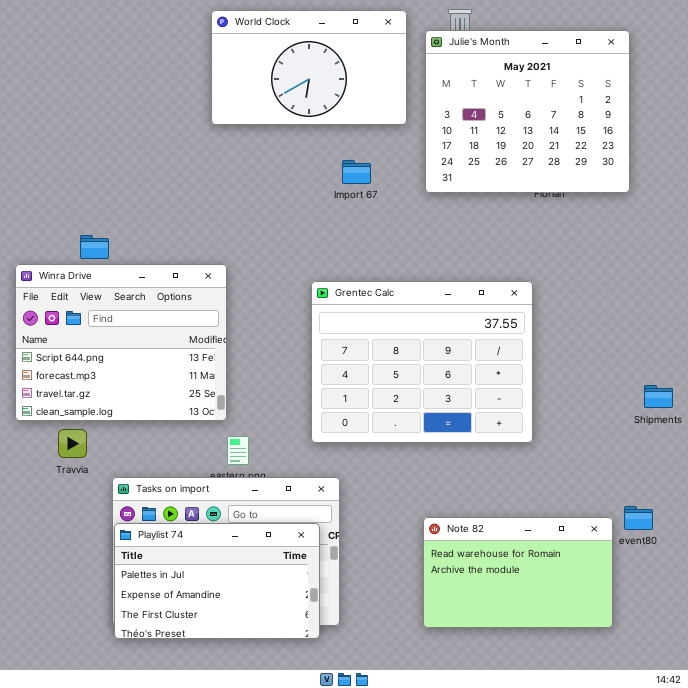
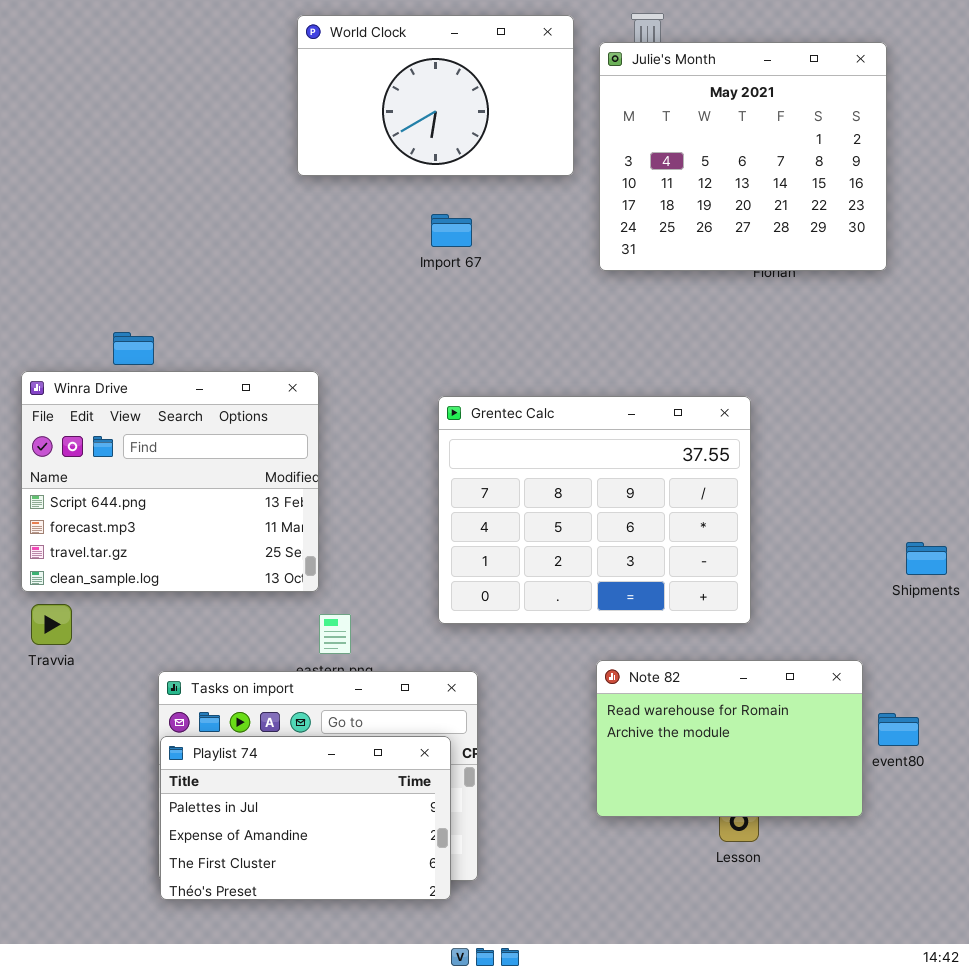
Import 67: [342,160,371,184] -> [431,214,472,247], moved
Travvia: [58,429,87,458] -> [31,604,72,645], moved
Note 82: [423,517,613,628] -> [596,660,863,817], moved

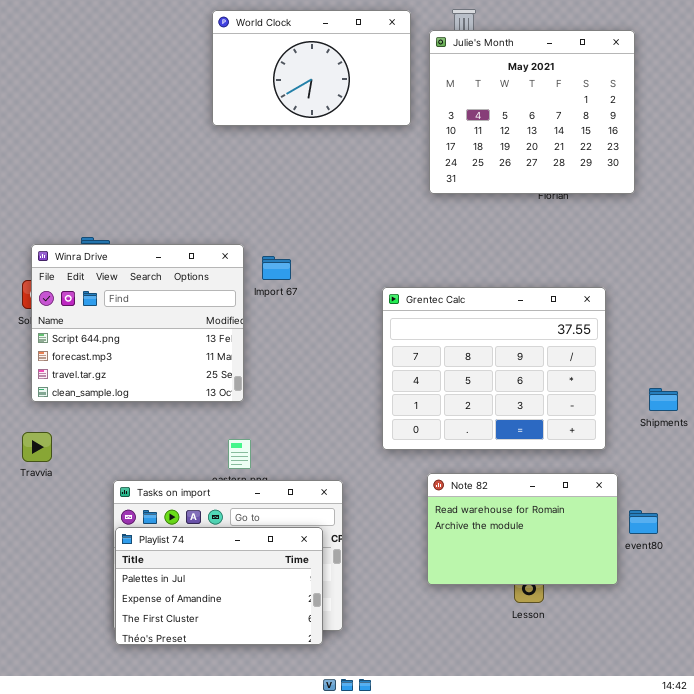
Import 67: [431,214,472,247] -> [262,256,291,280], moved
Winra Drive: [21,371,319,592] -> [31,244,244,402], moved
Grentec Calc: [438,396,751,624] -> [382,287,606,450], moved

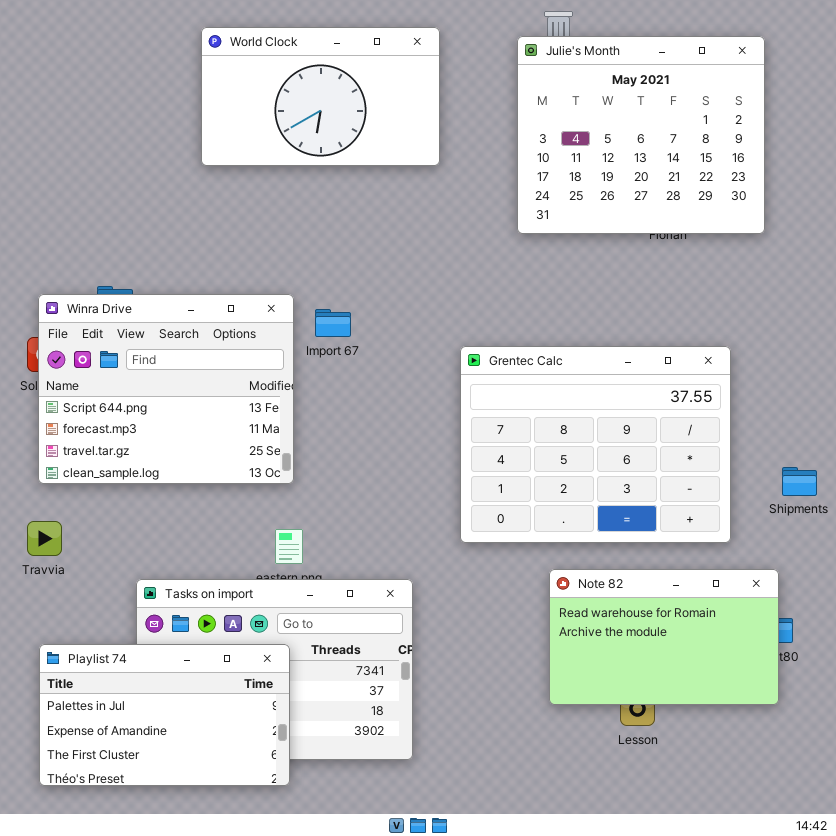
World Clock: [212,10,411,126] -> [201,27,440,166], moved
Note 82: [427,473,618,585] -> [549,569,779,705], moved
Playlist 74: [115,527,323,645] -> [39,644,290,786], moved

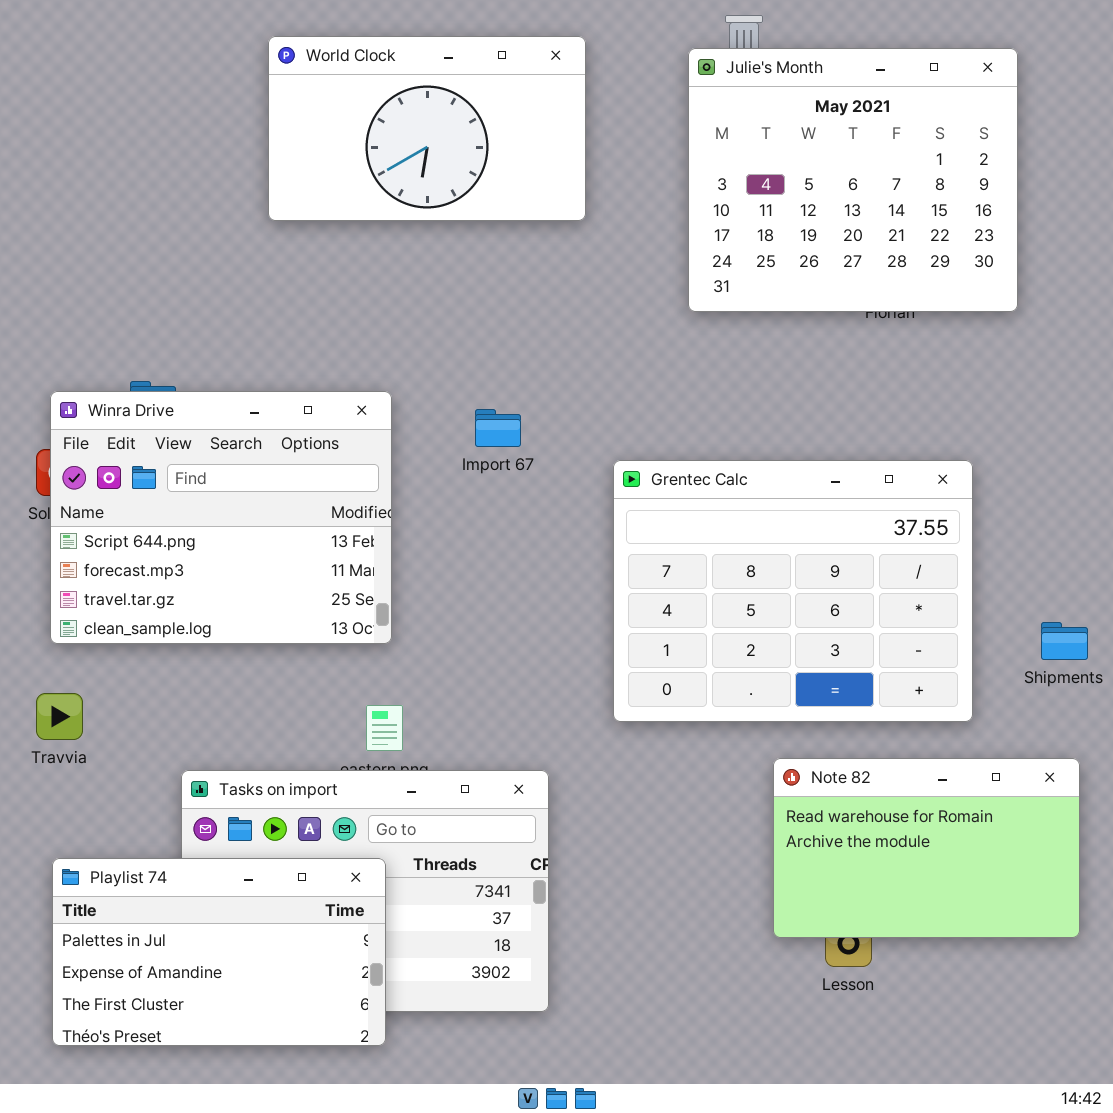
Import 67: [315,309,351,337] -> [475,409,521,447], moved
Note 82: [549,569,779,705] -> [773,758,1080,938], moved

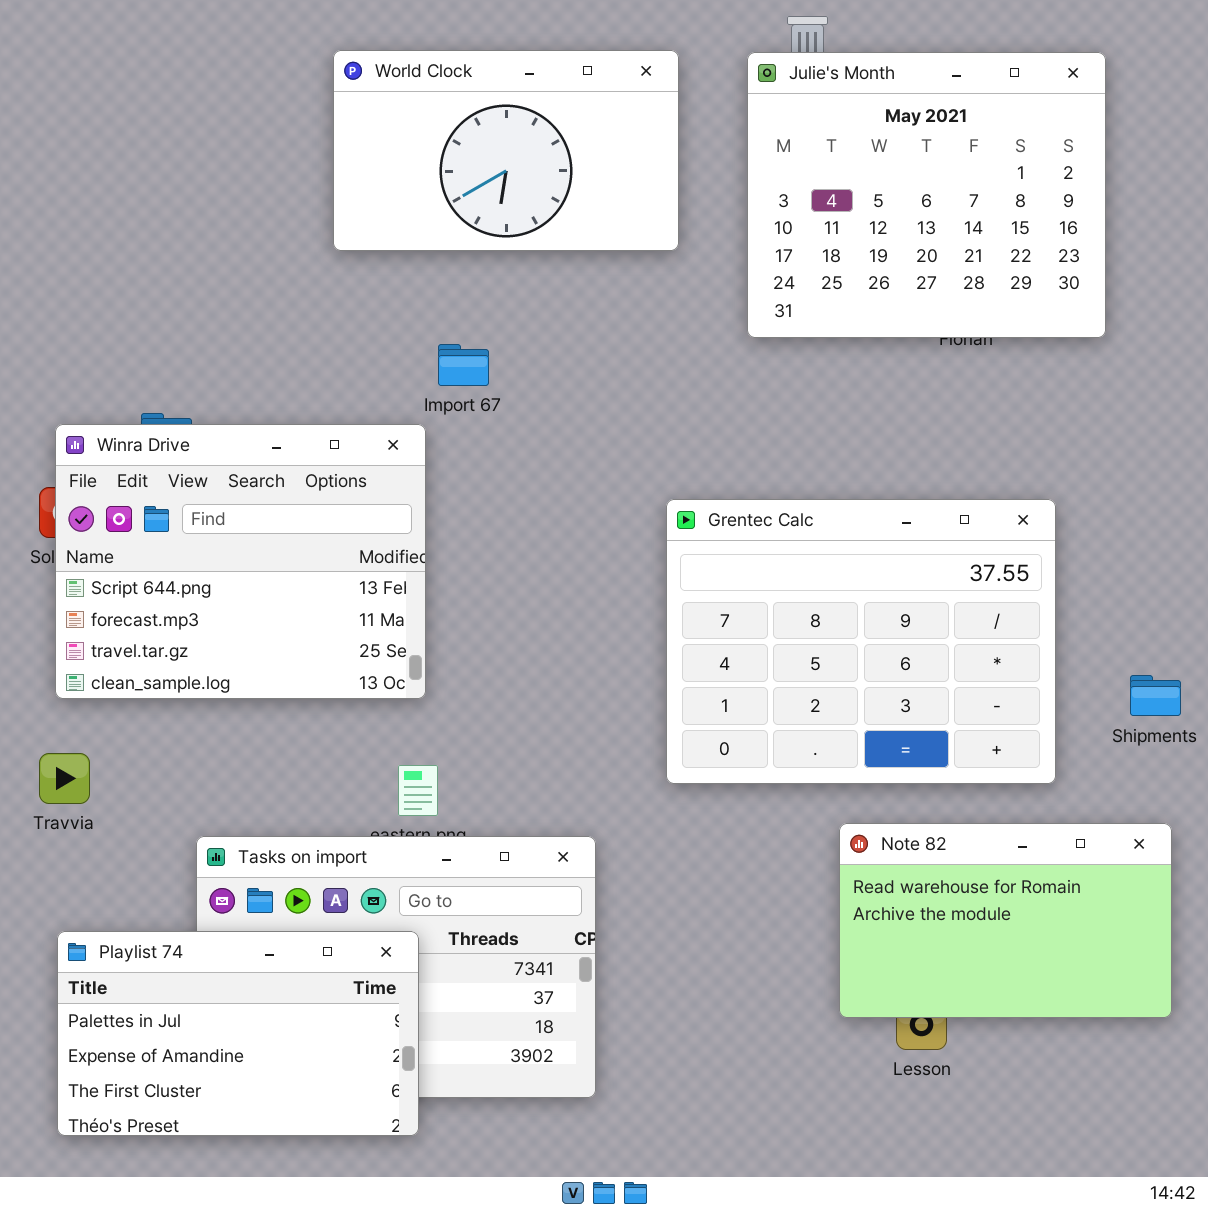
World Clock: [268,36,586,221] -> [333,50,679,251], moved
Import 67: [475,409,521,447] -> [438,344,489,386], moved

